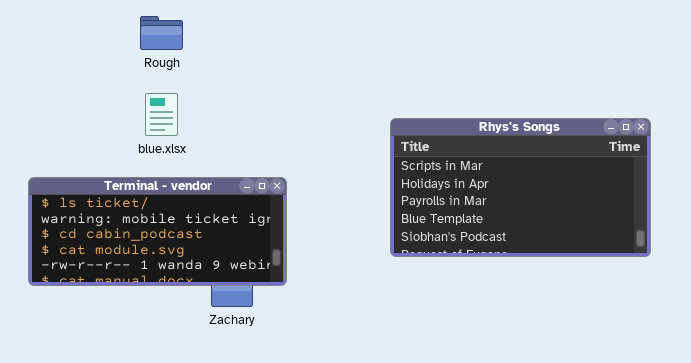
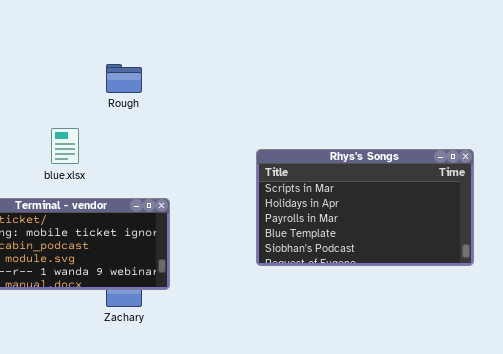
Rough: [140,16,183,50] -> [106,64,142,93], moved

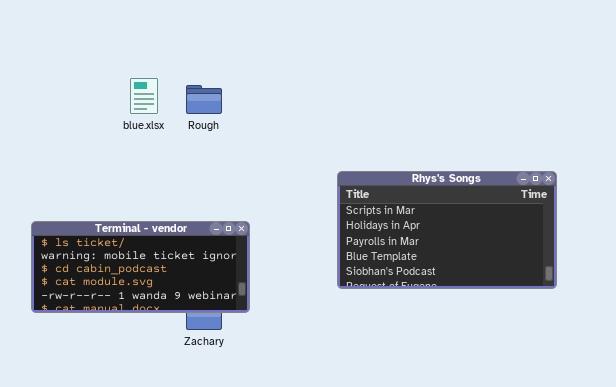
blue.xlsx: [51,128,79,164] -> [130,78,158,114], moved

